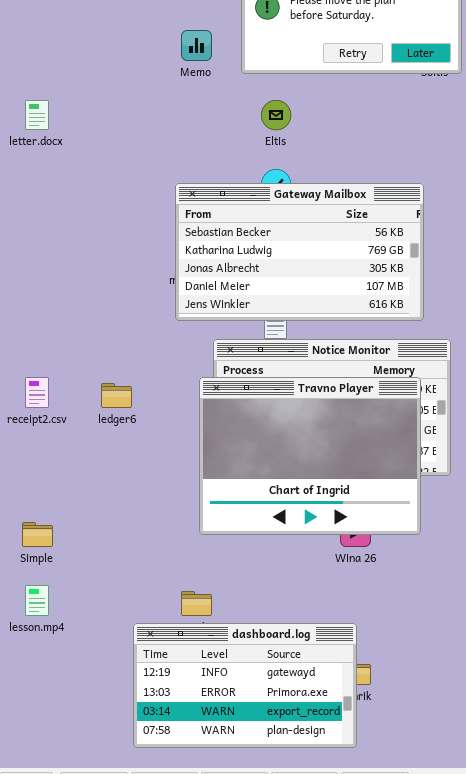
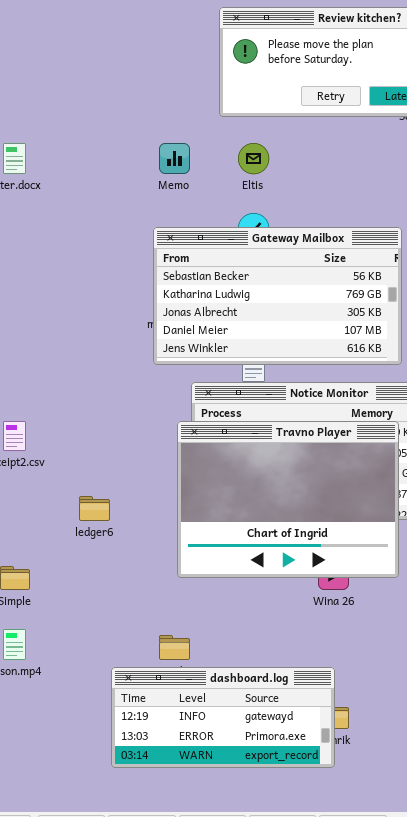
Memo: [181,30,212,61] -> [159,143,190,174], moved
ledger6: [101,383,132,408] -> [79,496,110,521], moved
dashboard.log: [133,623,357,748] -> [111,667,335,768], resized

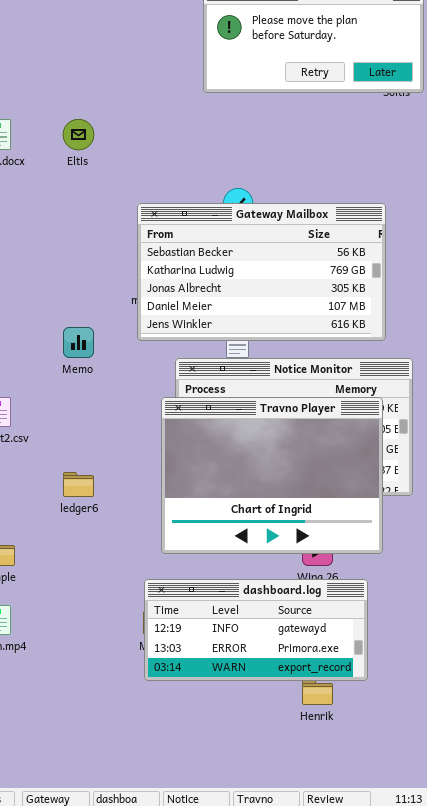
Memo: [159,143,190,174] -> [63,327,94,358], moved
Eltis: [238,143,269,174] -> [63,119,94,150], moved
dashboard.log: [111,667,335,768] -> [144,579,368,681], moved

